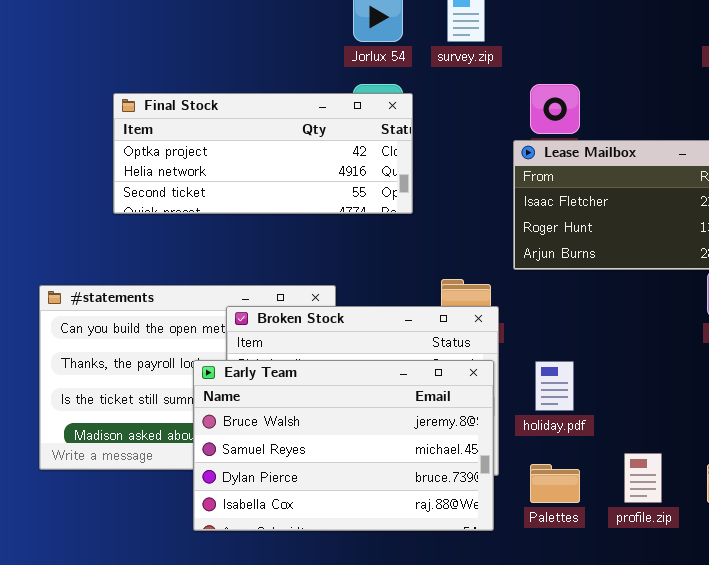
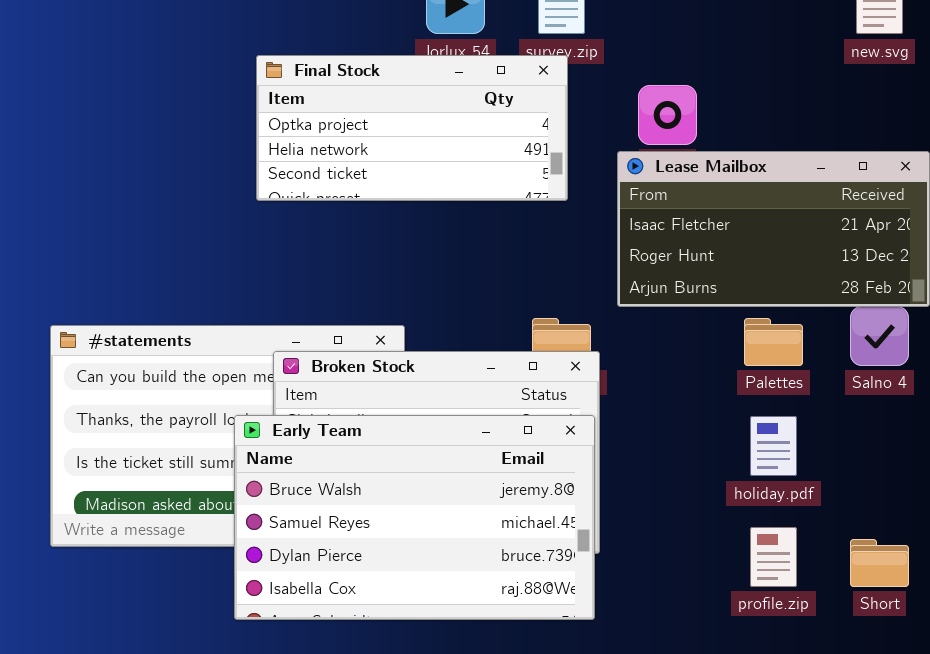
Final Stock: [113,93,413,214] -> [256,55,568,201], moved, resized
holiday.pdf: [535,361,574,411] -> [750,416,797,476], moved
Palettes: [530,464,580,503] -> [744,318,803,366], moved

